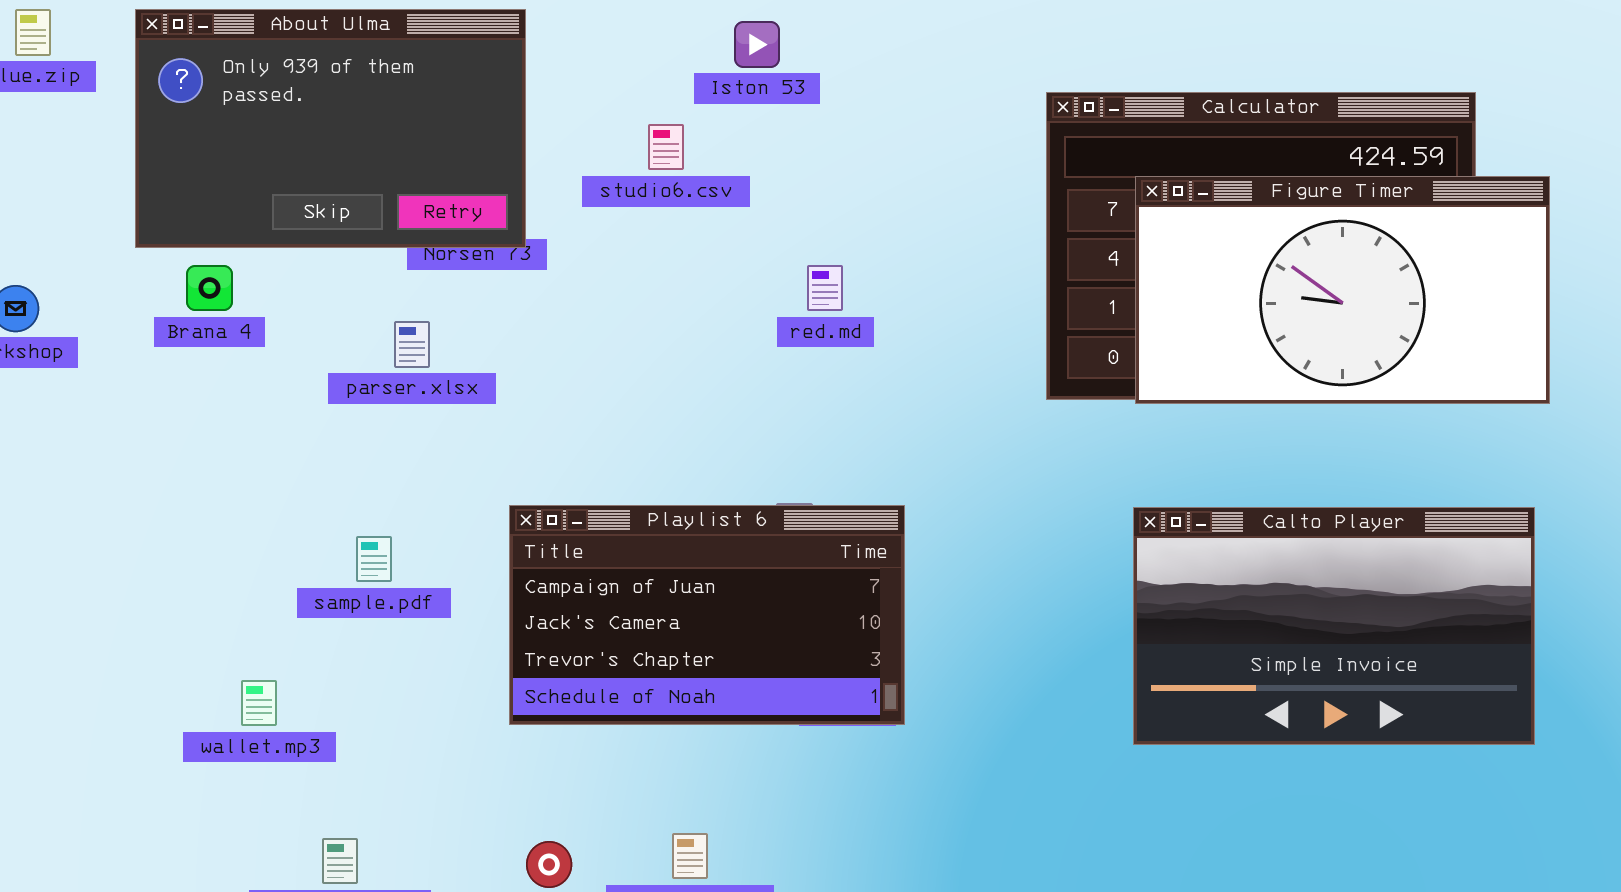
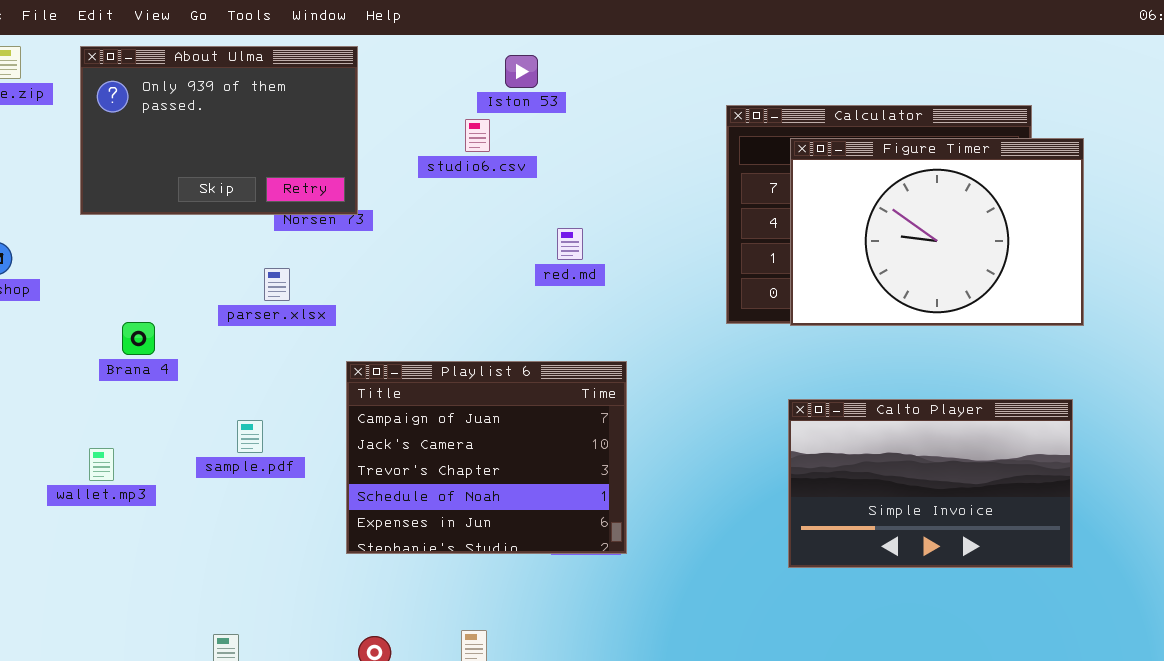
studio6.csv: [648,124,684,170] -> [465,119,490,152], moved
Figure Timer: [1135,176,1550,404] -> [790,138,1084,326], resized
Brana 4: [186,265,233,311] -> [122,322,155,355], moved
Playlist 6: [509,505,905,725] -> [346,361,627,554], resized
wallet.mp3: [241,680,277,726] -> [89,448,114,481], moved

